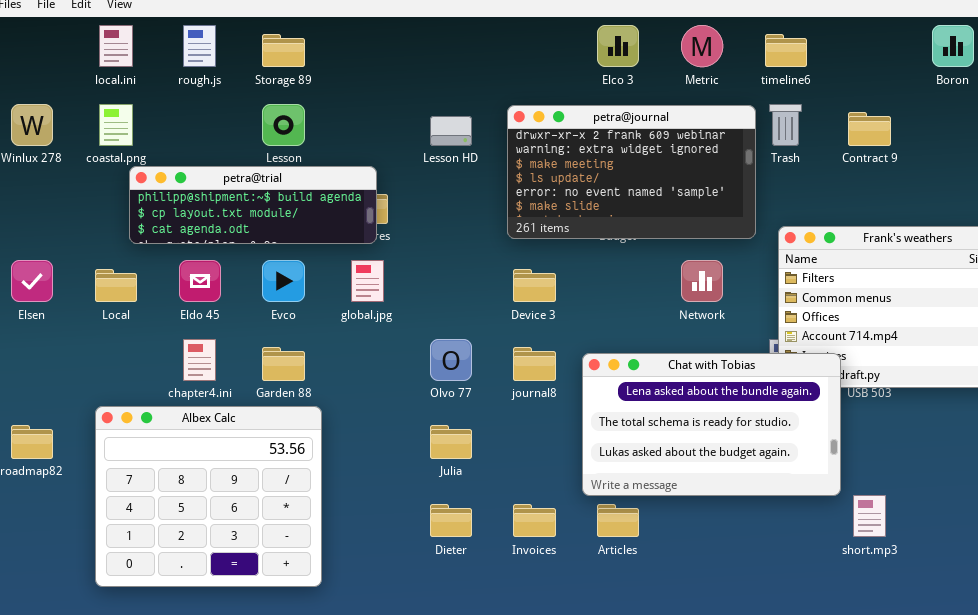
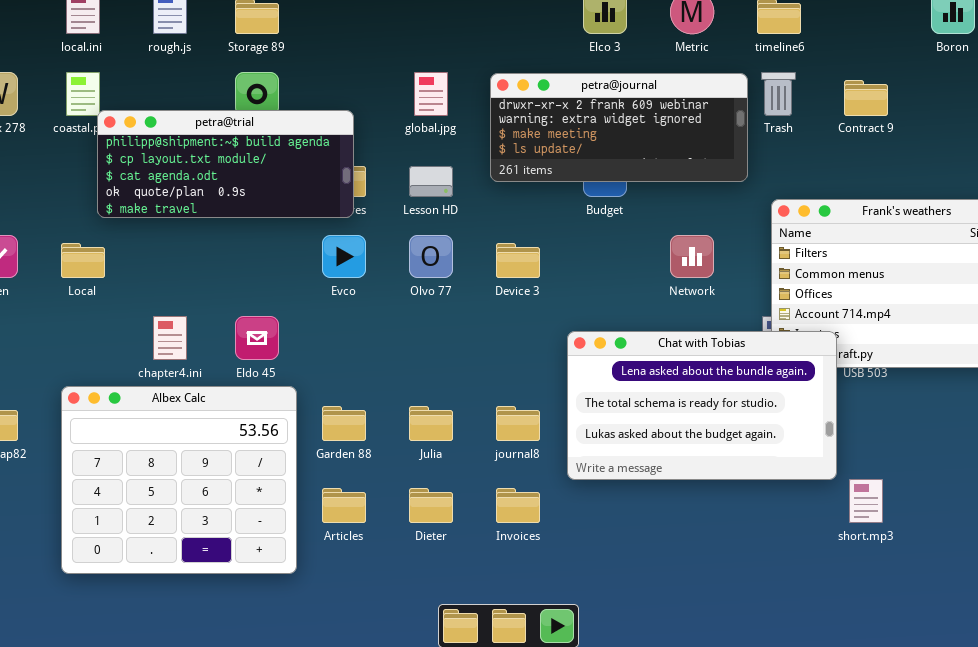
petra@journal: [507,105,756,239] -> [490,73,748,182], resized
Lesson HD: [430,116,472,146] -> [409,166,453,197], moved
petra@trial: [129,166,377,244] -> [97,110,354,218], resized
Eldo 45: [179,260,221,302] -> [235,316,279,360], moved
Evco: [262,260,305,302] -> [322,235,366,278], moved
global.jpg: [351,260,384,302] -> [414,72,448,116], moved
Olvo 77: [430,339,472,381] -> [409,235,453,278], moved
Garden 88: [262,347,305,381] -> [322,406,366,441], moved
journal8: [513,347,556,381] -> [496,406,540,441], moved
Articles: [597,504,639,537] -> [322,488,366,523], moved

